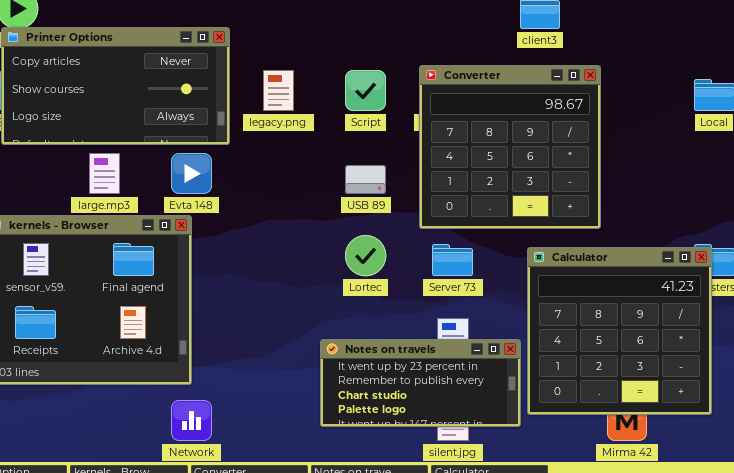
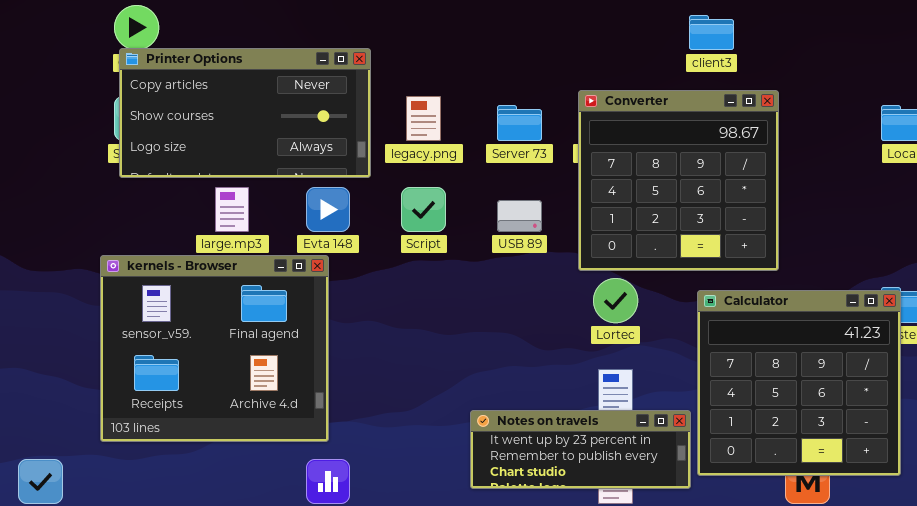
Script: [345,70,386,111] -> [401,187,446,232], moved
Lortec: [345,235,386,276] -> [593,278,638,323], moved
Server 73: [432,244,473,276] -> [497,105,542,141], moved
Notes on travels: [320,339,521,427] -> [470,410,691,489], resized

